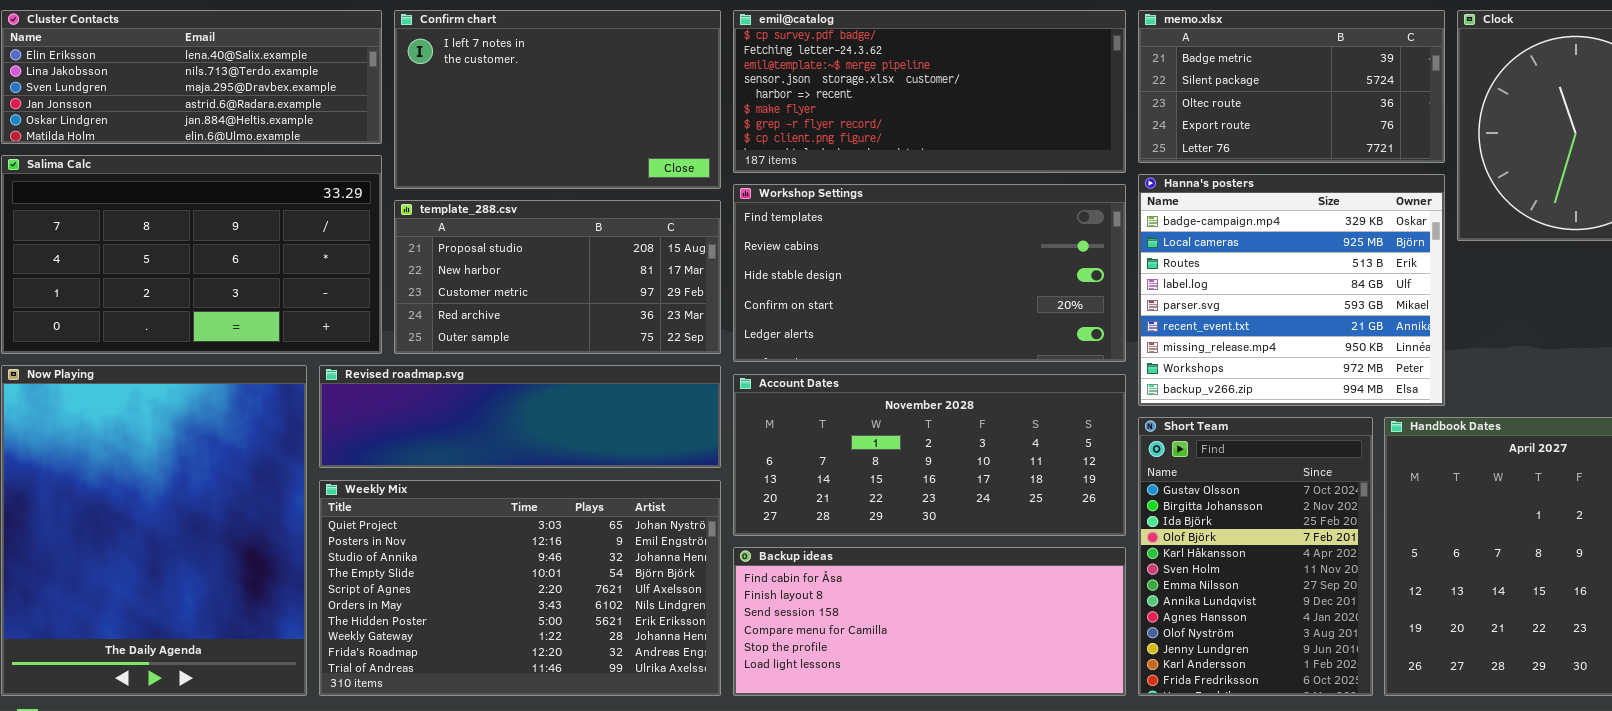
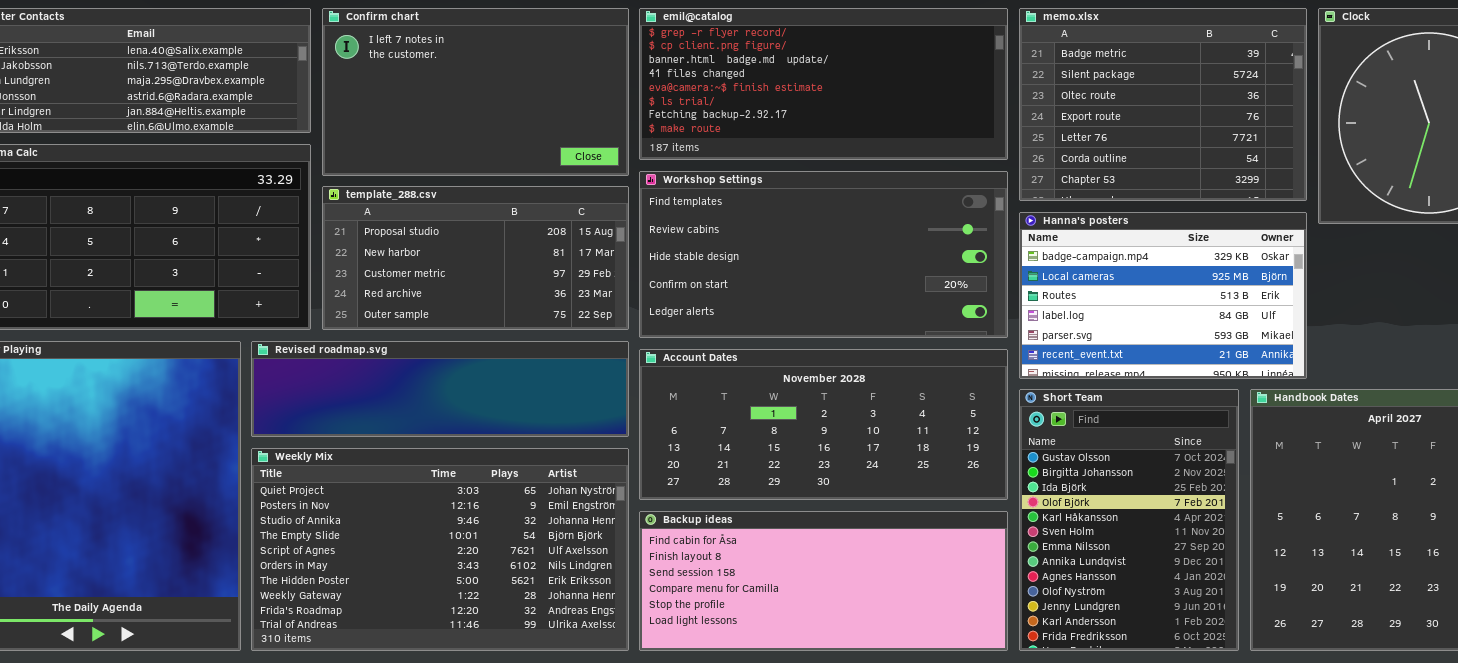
emil@catalog: [733,10,1126,173] -> [639,8,1008,160], scrolled down 6 rows
memo.xlsx: [1138,10,1445,163] -> [1019,8,1307,201], resized
Hanna's posters: [1138,174,1445,406] -> [1019,212,1307,379], resized

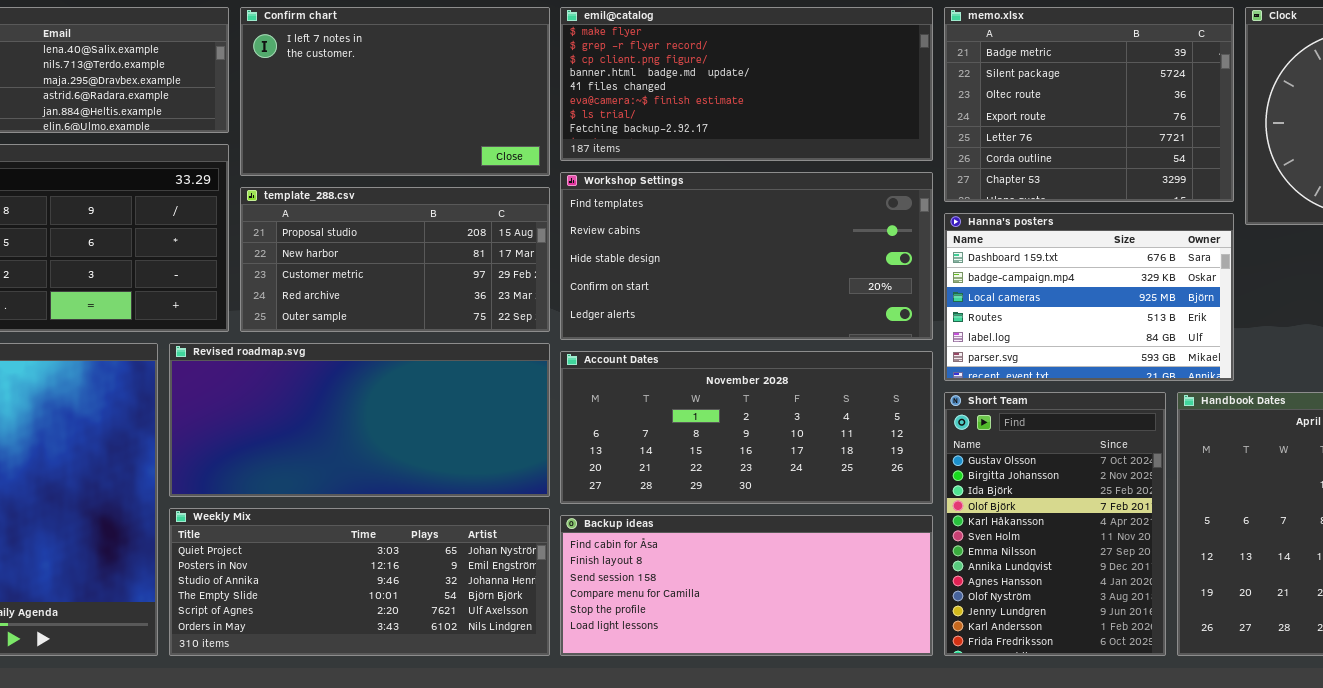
emil@catalog: [639,8,1008,160] -> [560,7,933,161], scrolled up 1 row
Hanna's posters: [1019,212,1307,379] -> [944,213,1234,381], scrolled up 1 row
Revised roadmap.svg: [251,341,629,437] -> [169,343,550,497], resized
Weekly Mix: [251,448,629,651] -> [169,508,550,656], resized

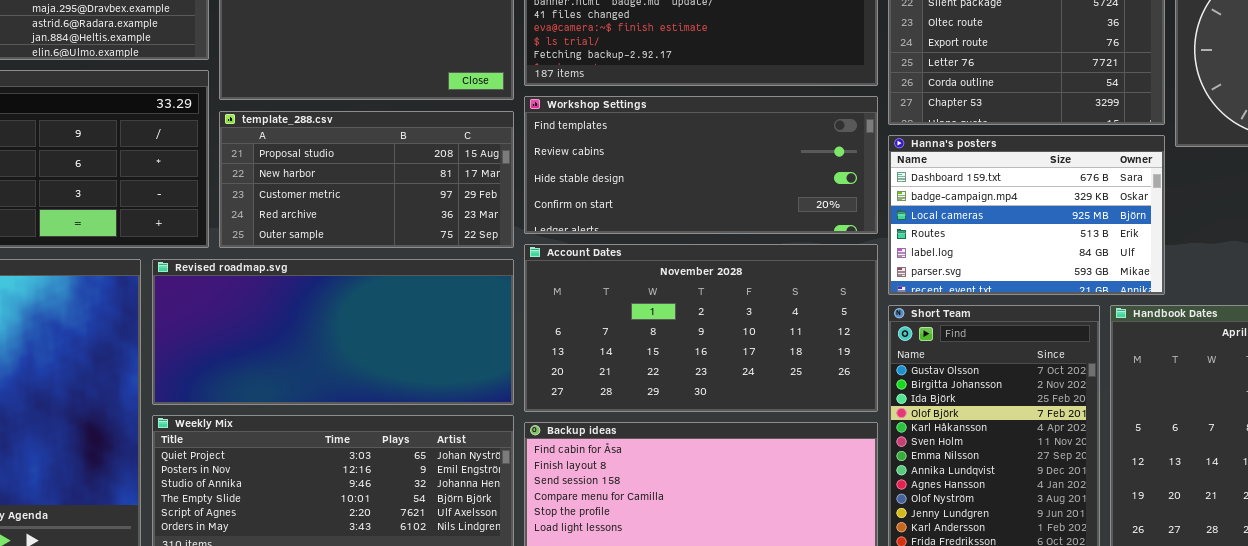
Workshop Settings: [560,172,933,340] -> [524,96,878,234], resized
Account Dates: [560,351,933,504] -> [524,244,878,412], resized

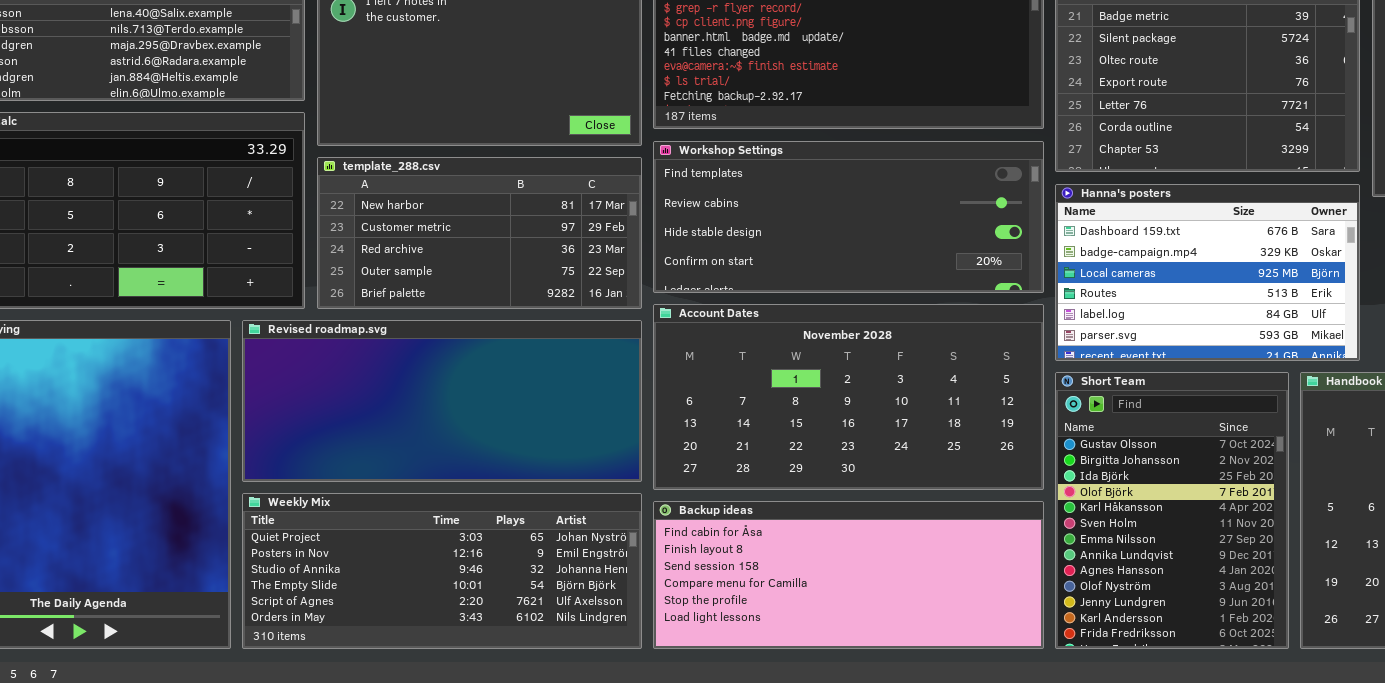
template_288.csv: [219,111,514,248] -> [317,157,642,309], scrolled down 1 row

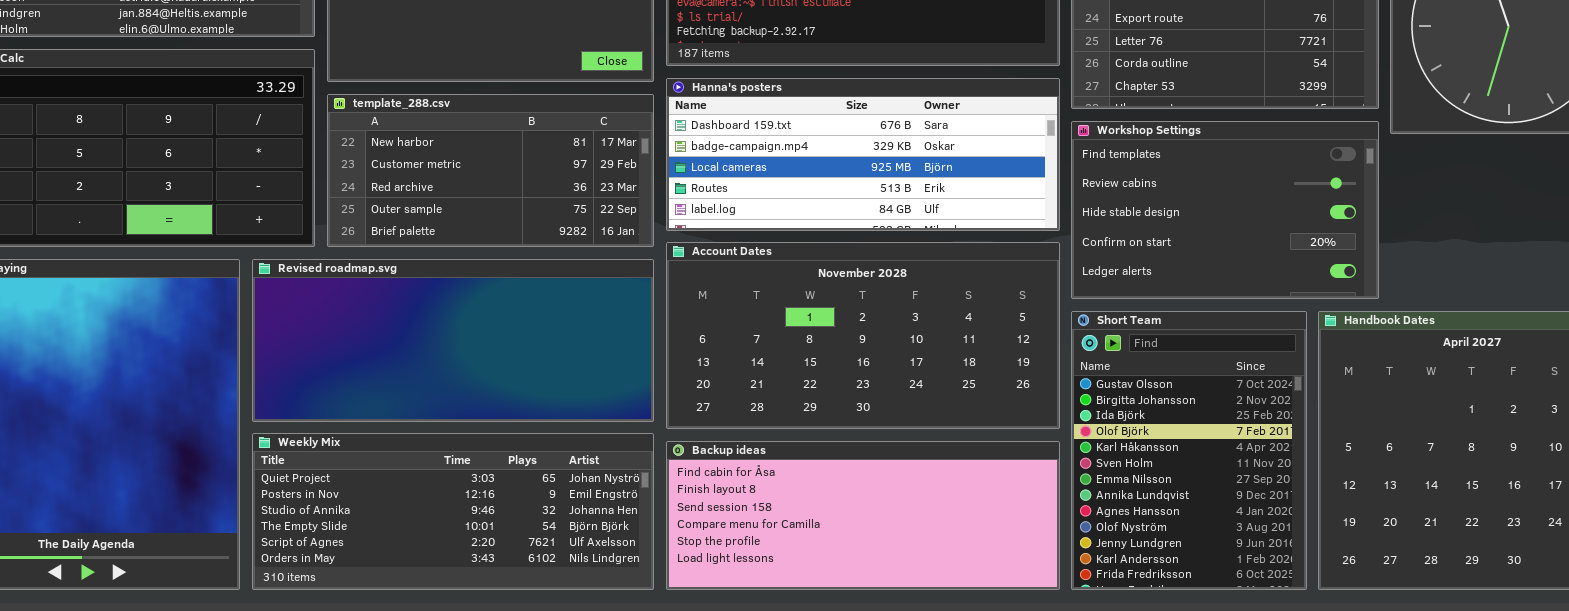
Workshop Settings: [653,141,1044,293] -> [1071,121,1379,299], moved, resized
Hanna's posters: [1055,184,1360,361] -> [666,78,1060,231], moved, resized

